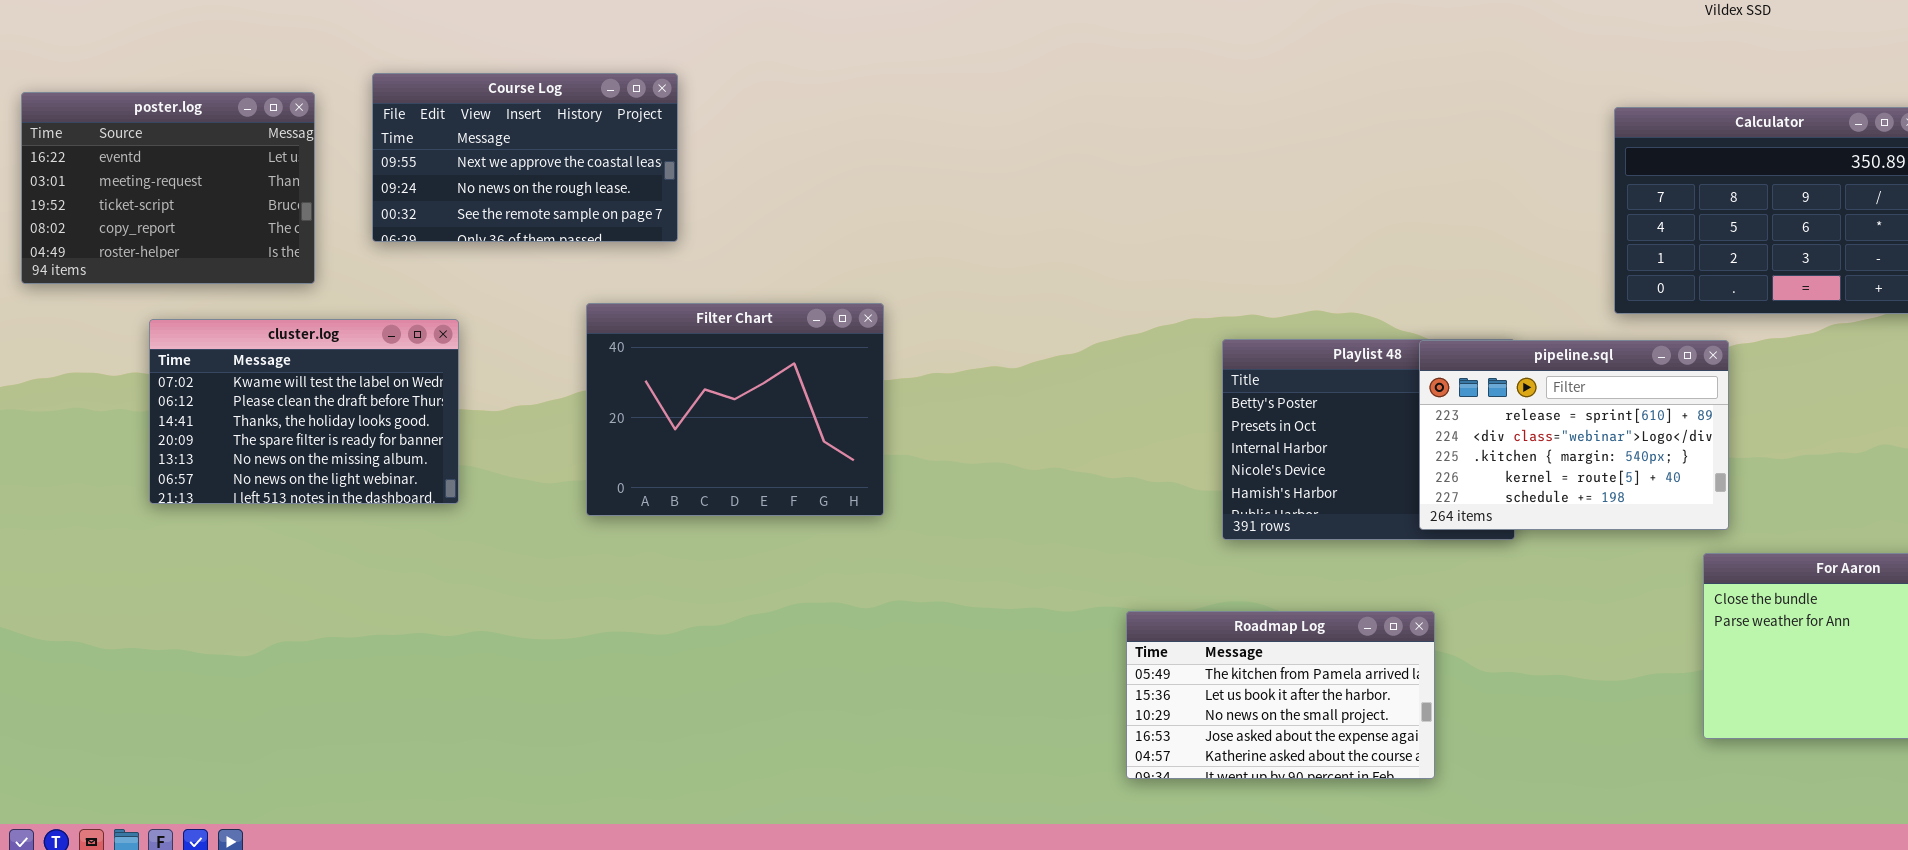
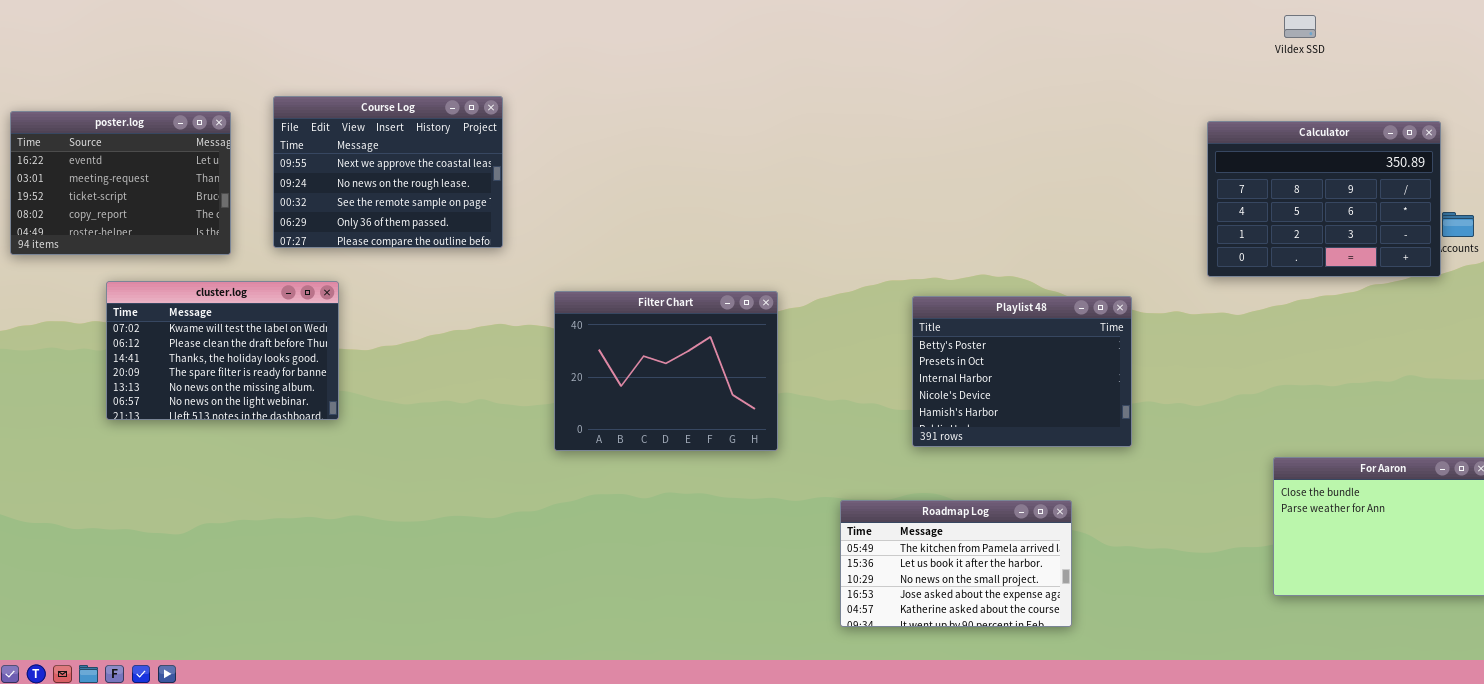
Course Log: [372,73,678,242] -> [273,96,503,248], resized
Filter Chart: [586,303,884,516] -> [554,291,778,451], moved
pipeline.sql: [1419,340,1729,530] -> none, closed

